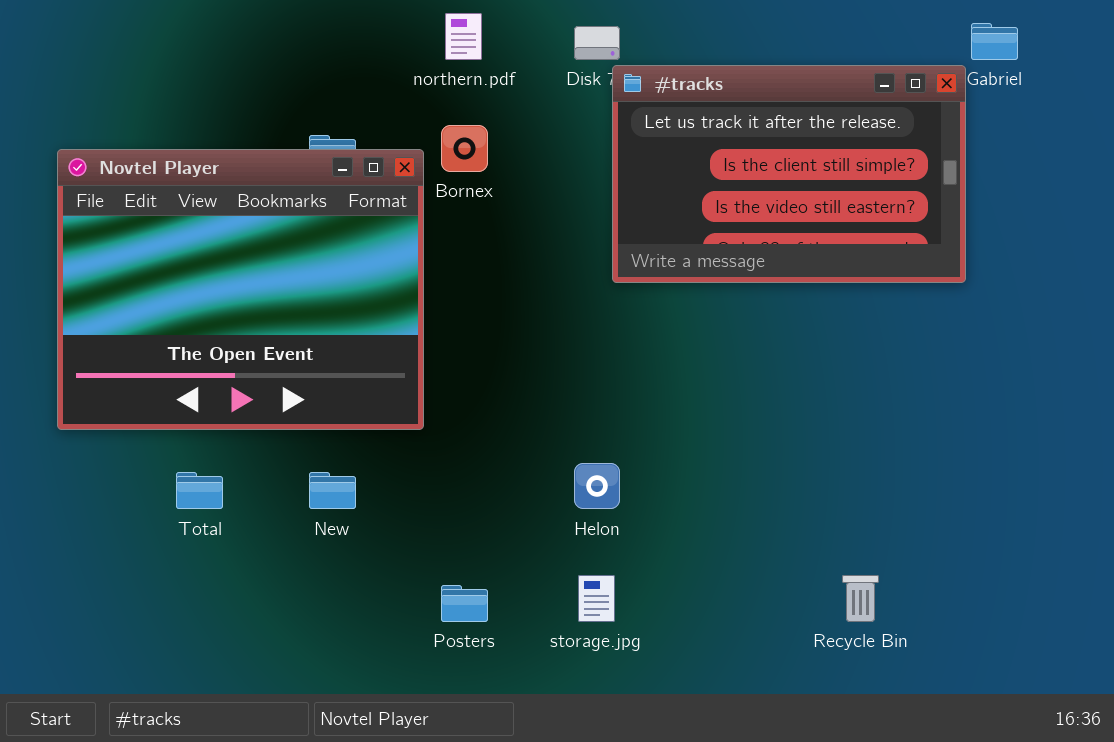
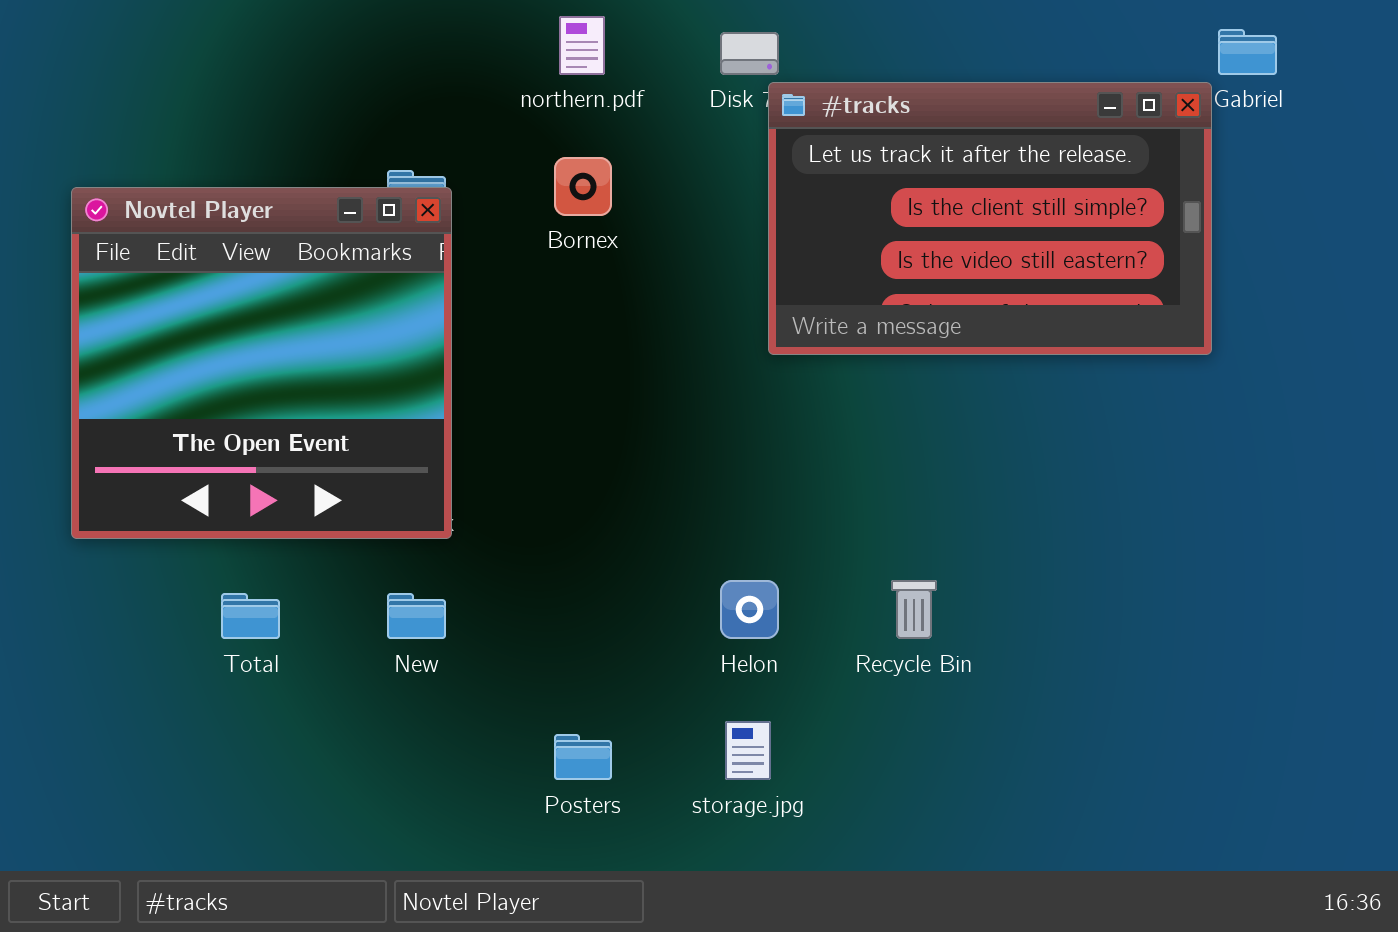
Novtel Player: [57,149,424,430] -> [71,187,452,539], resized
Recycle Bin: [842,575,879,622] -> [891,580,937,639], moved

